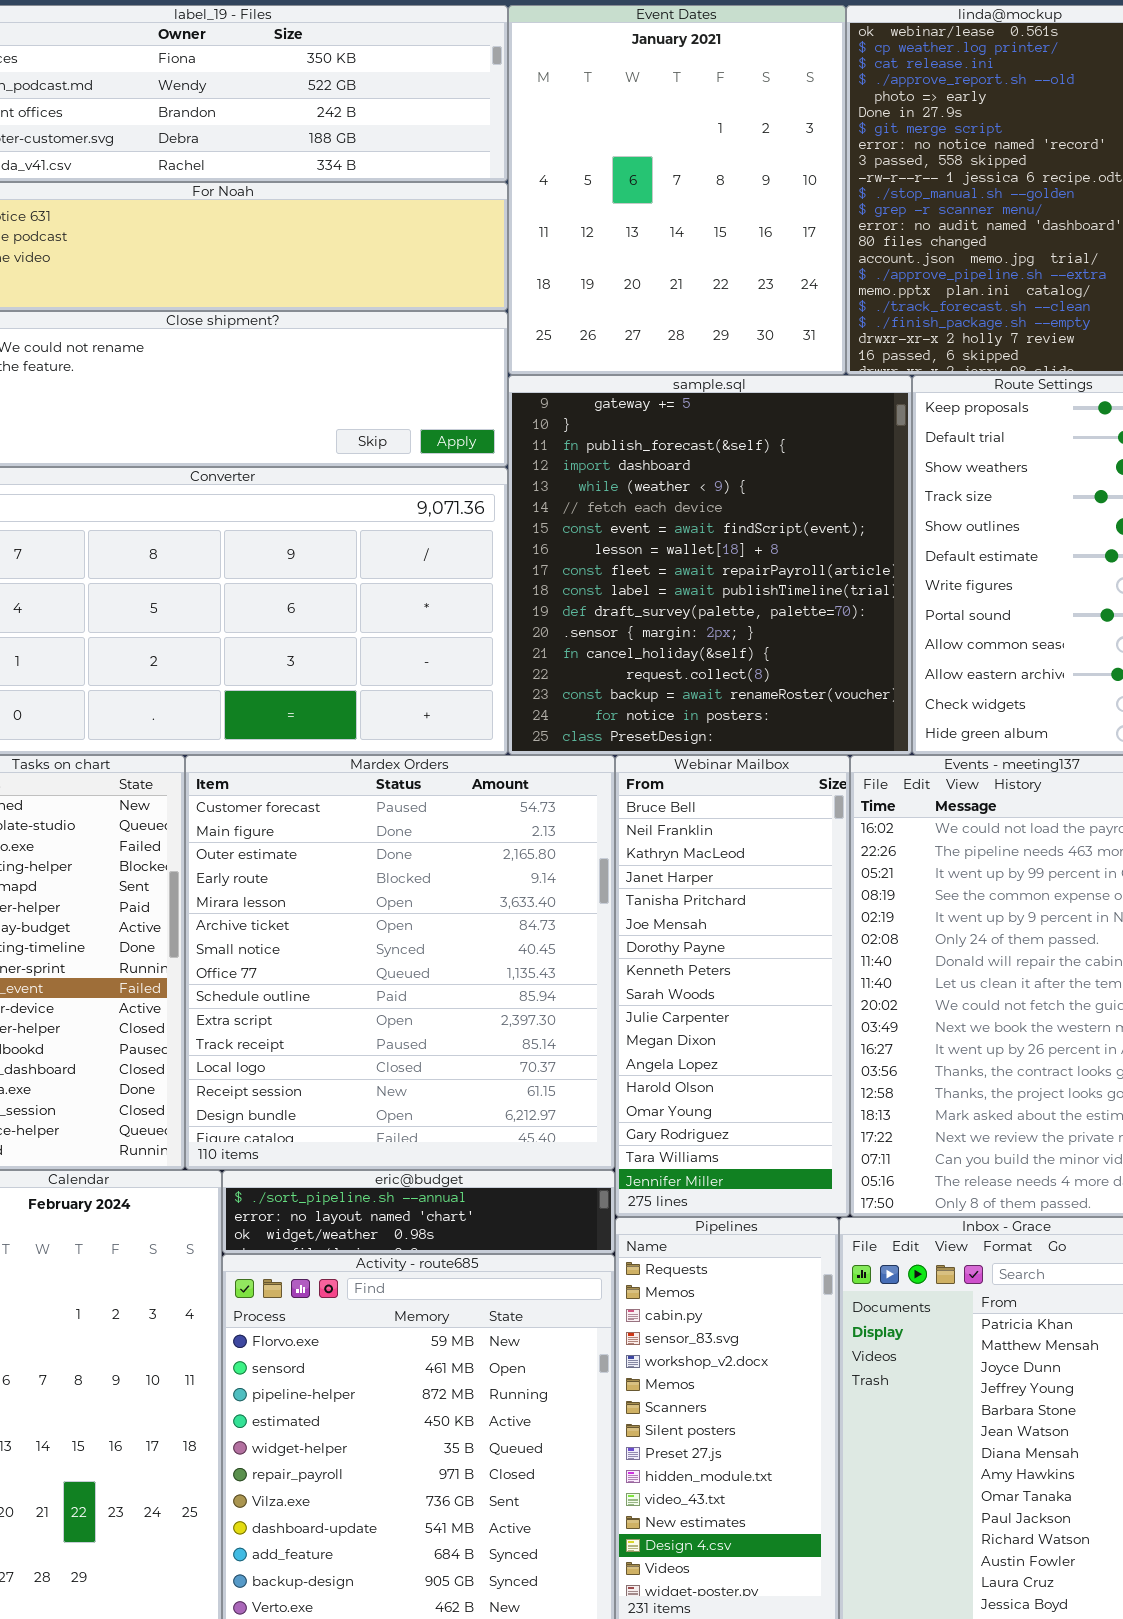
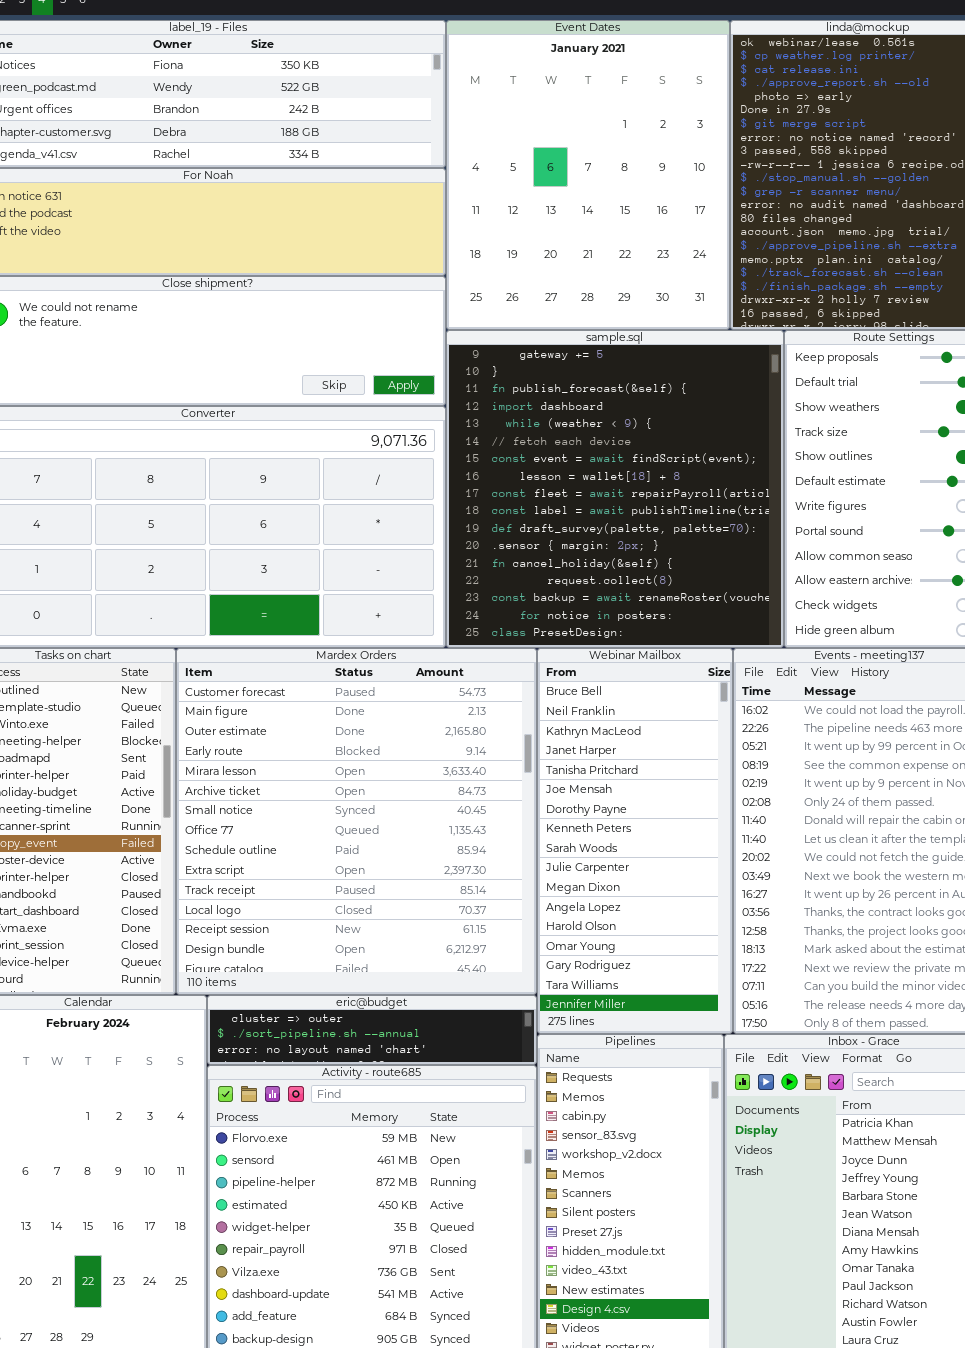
eric@budget: [222,1170,615,1254] -> [207,995,537,1065], scrolled up 1 row

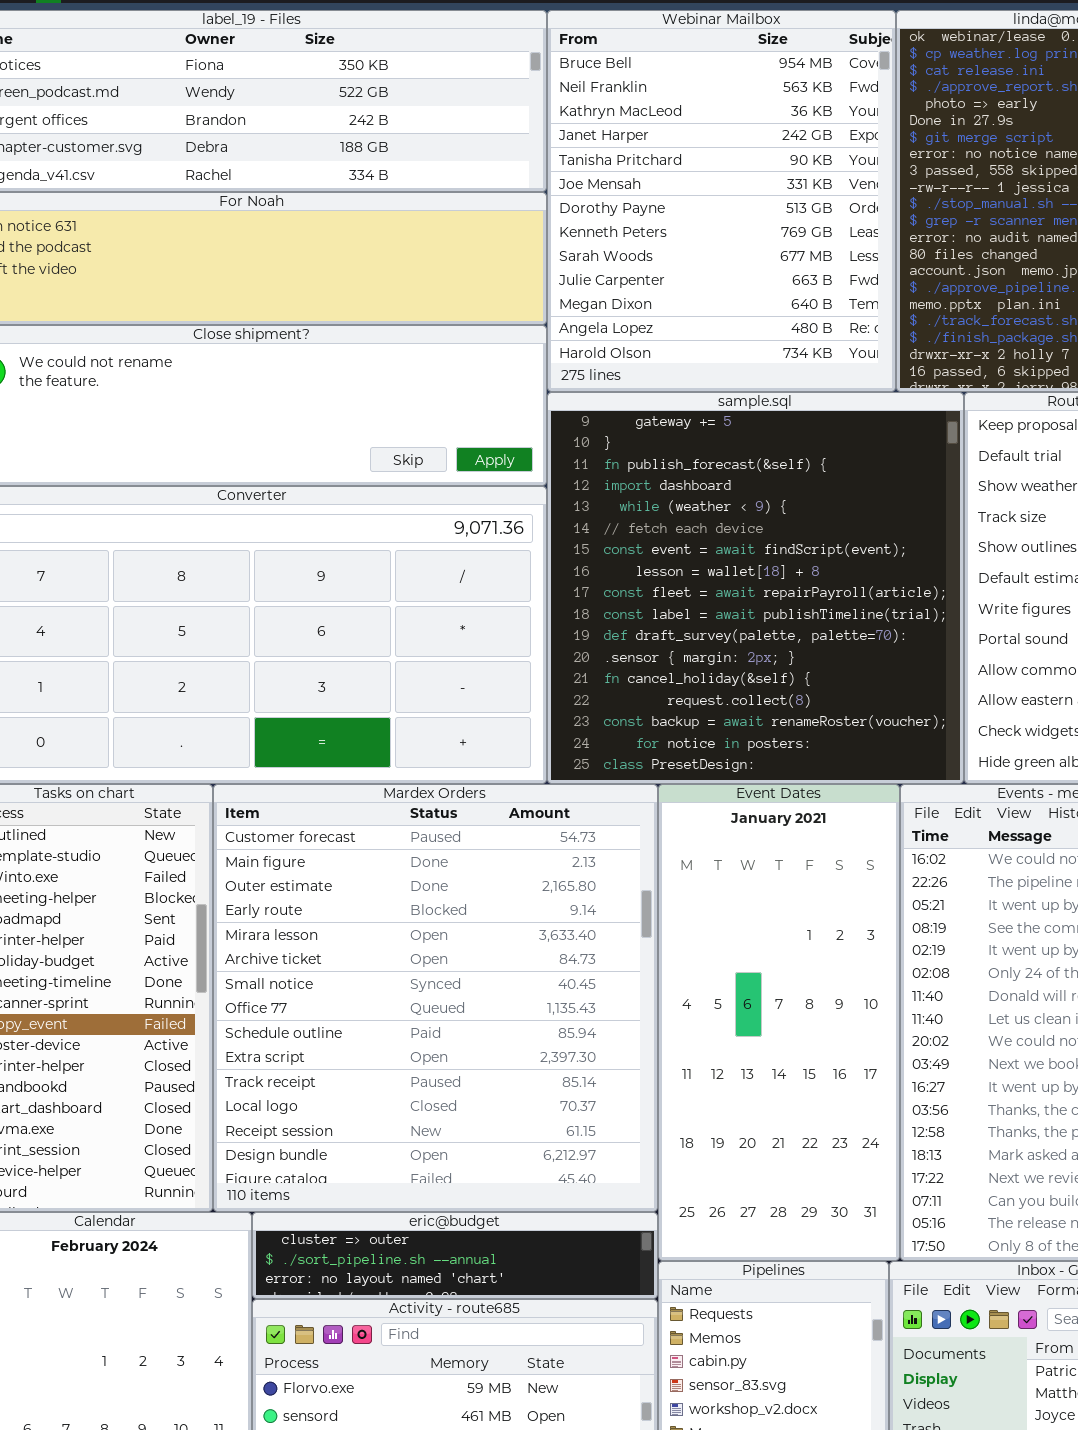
Event Dates: [446,20,730,330] -> [658,784,900,1261], moved, resized
Webinar Mailbox: [537,648,733,1034] -> [547,10,896,392], moved, resized

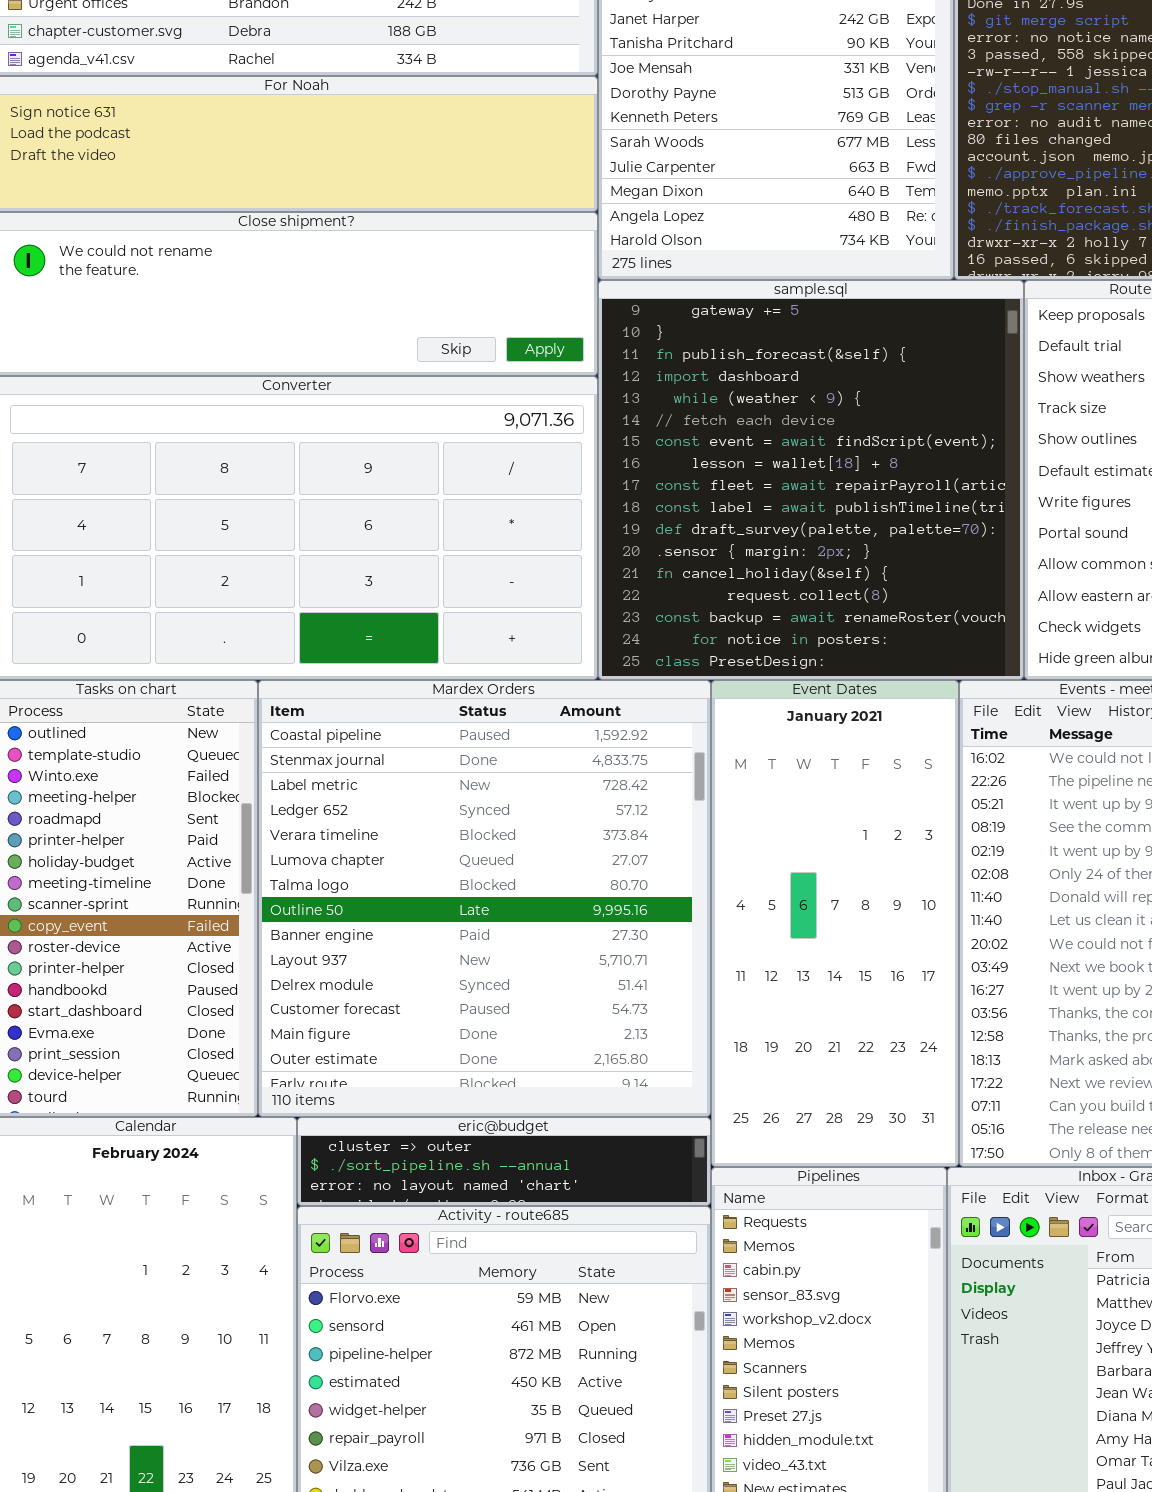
Mardex Orders: [213,784,658,1212] -> [258,680,711,1117], scrolled up 11 rows

